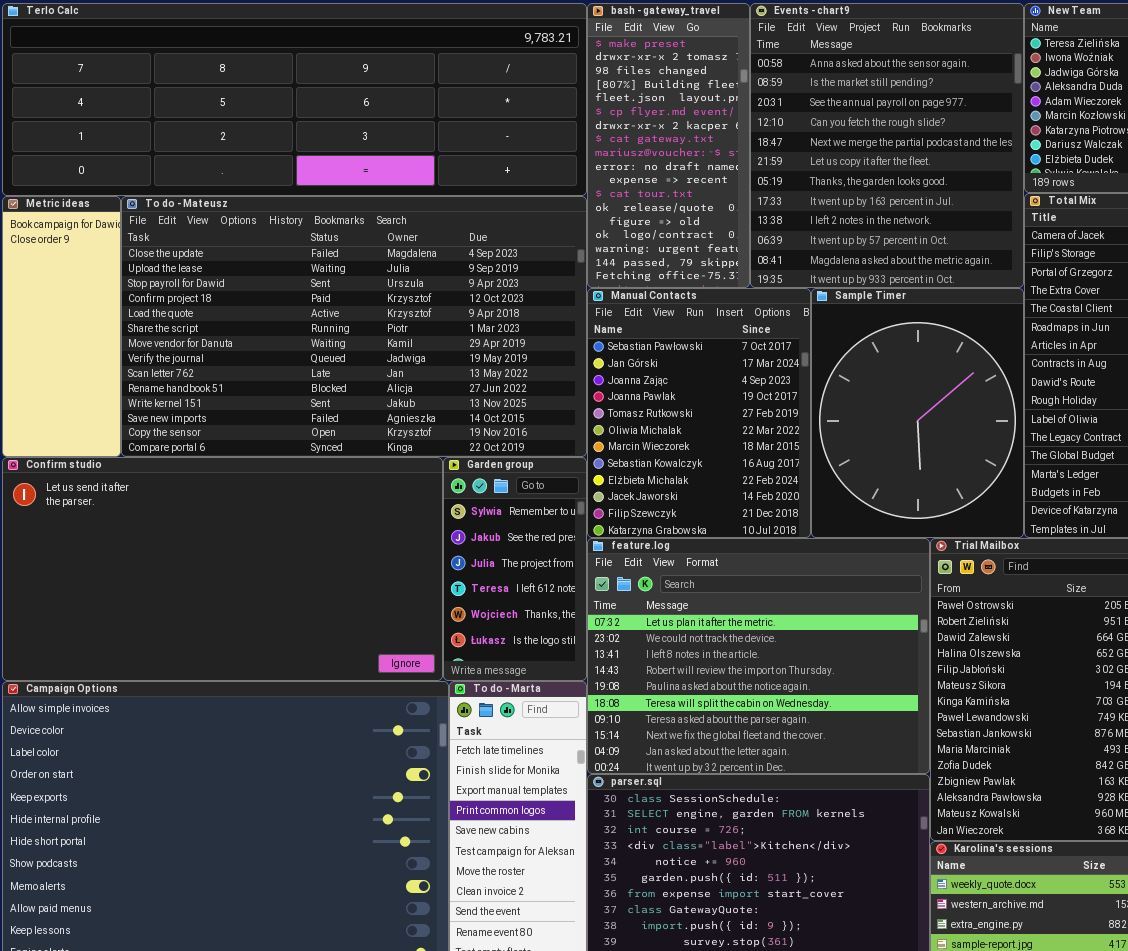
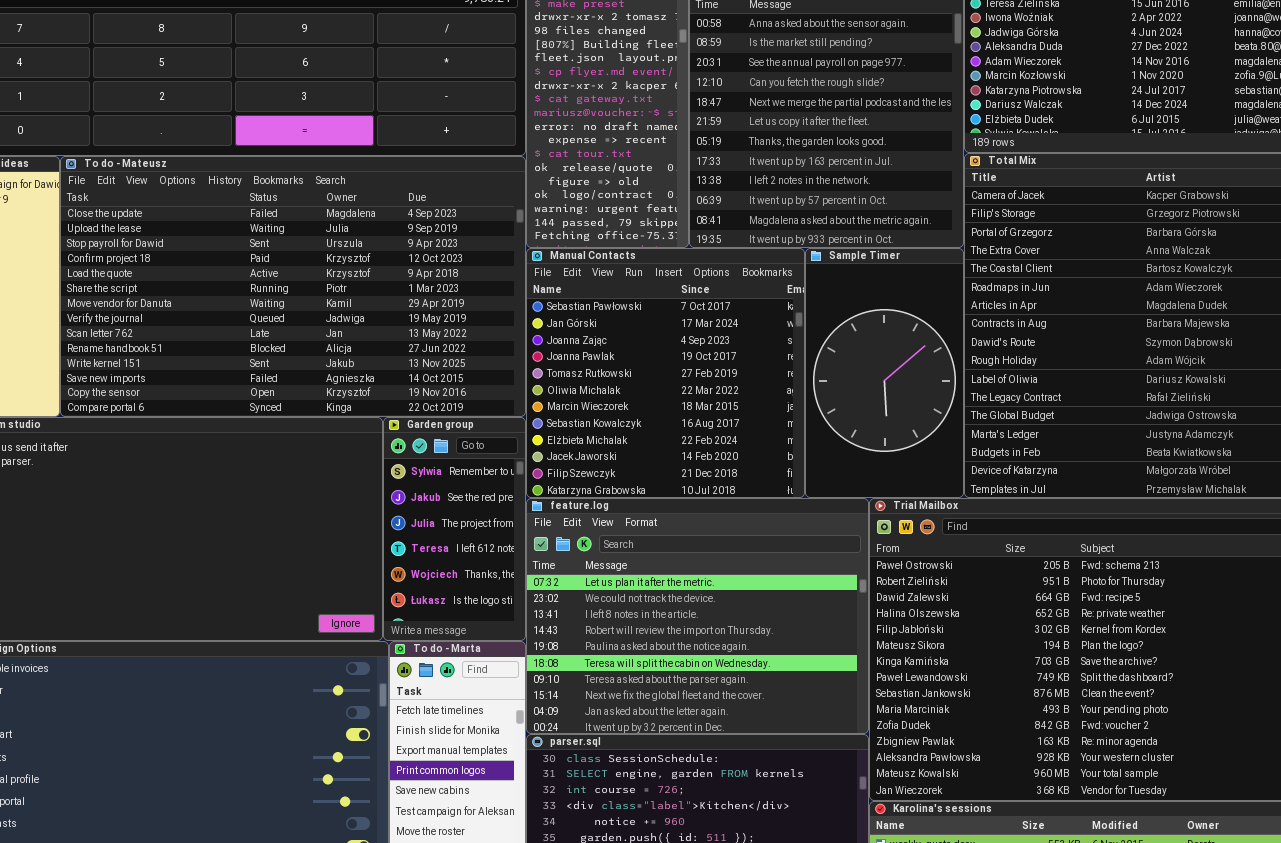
Manual Contacts: [587,288,811,538] -> [526,248,805,498], resized
Sample Timer: [811,288,1024,538] -> [805,248,964,498], resized

